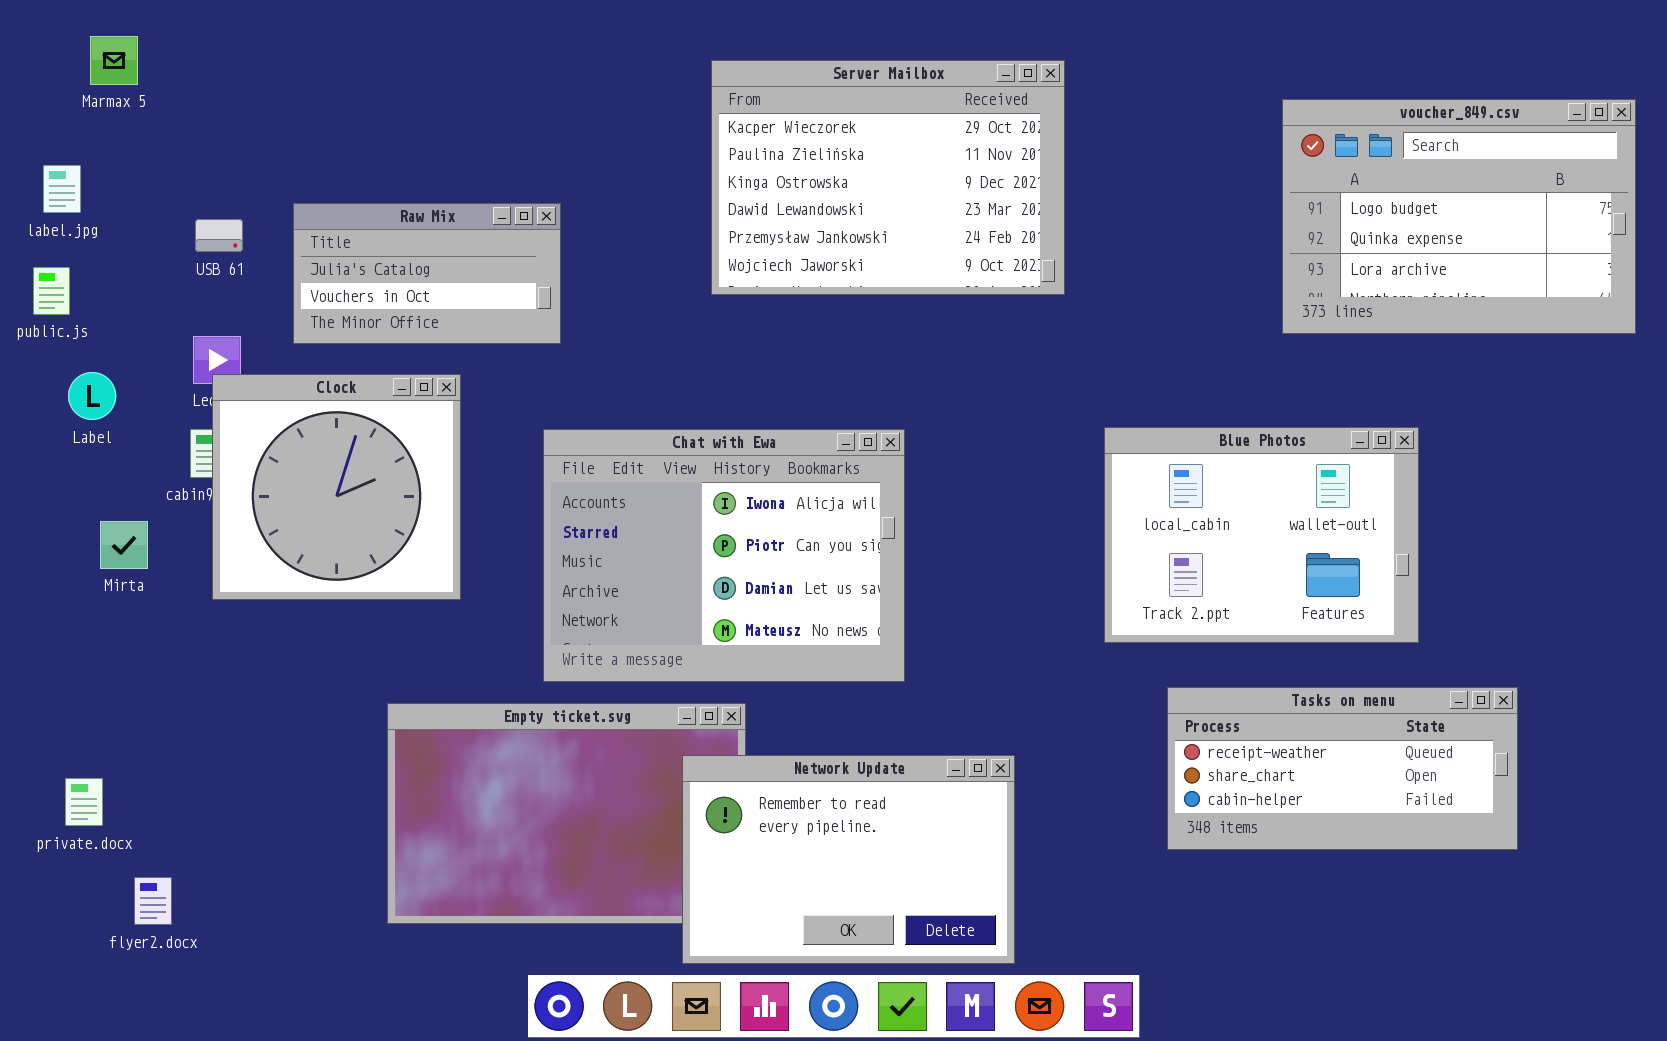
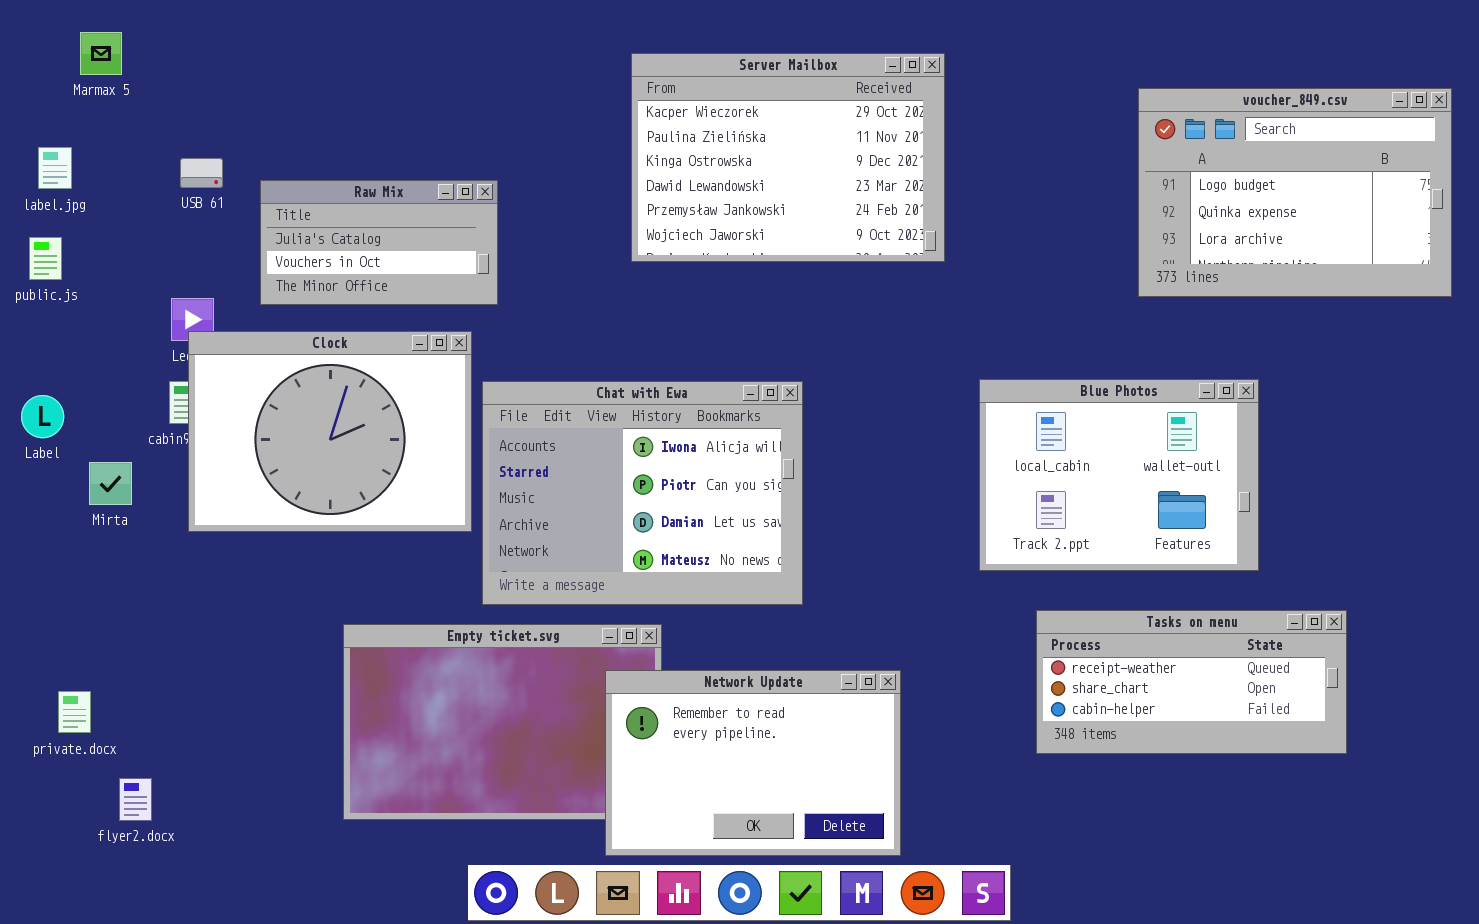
USB 61: [195,219,243,252] -> [180,158,223,188], moved
Label: [68,372,116,420] -> [21,395,64,438], moved
Clock: [212,374,461,600] -> [188,331,472,532], resized

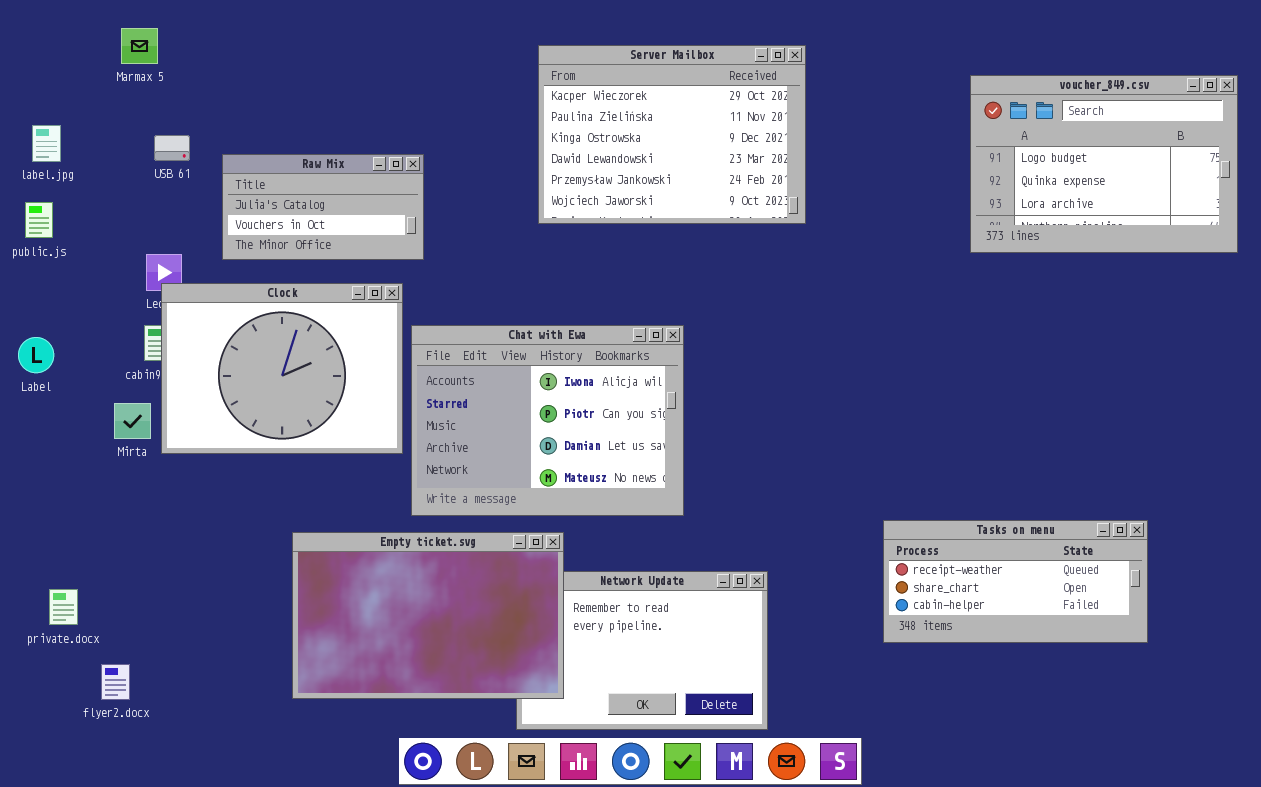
Marmax 5: [80,32,122,75] -> [121,28,158,64], moved
Blue Photos: [979,379,1259,571] -> none, closed
Mirta: [89,462,132,505] -> [114,403,151,439], moved
Empty ticket.svg: [343,624,662,820] -> [292,532,564,699], raised

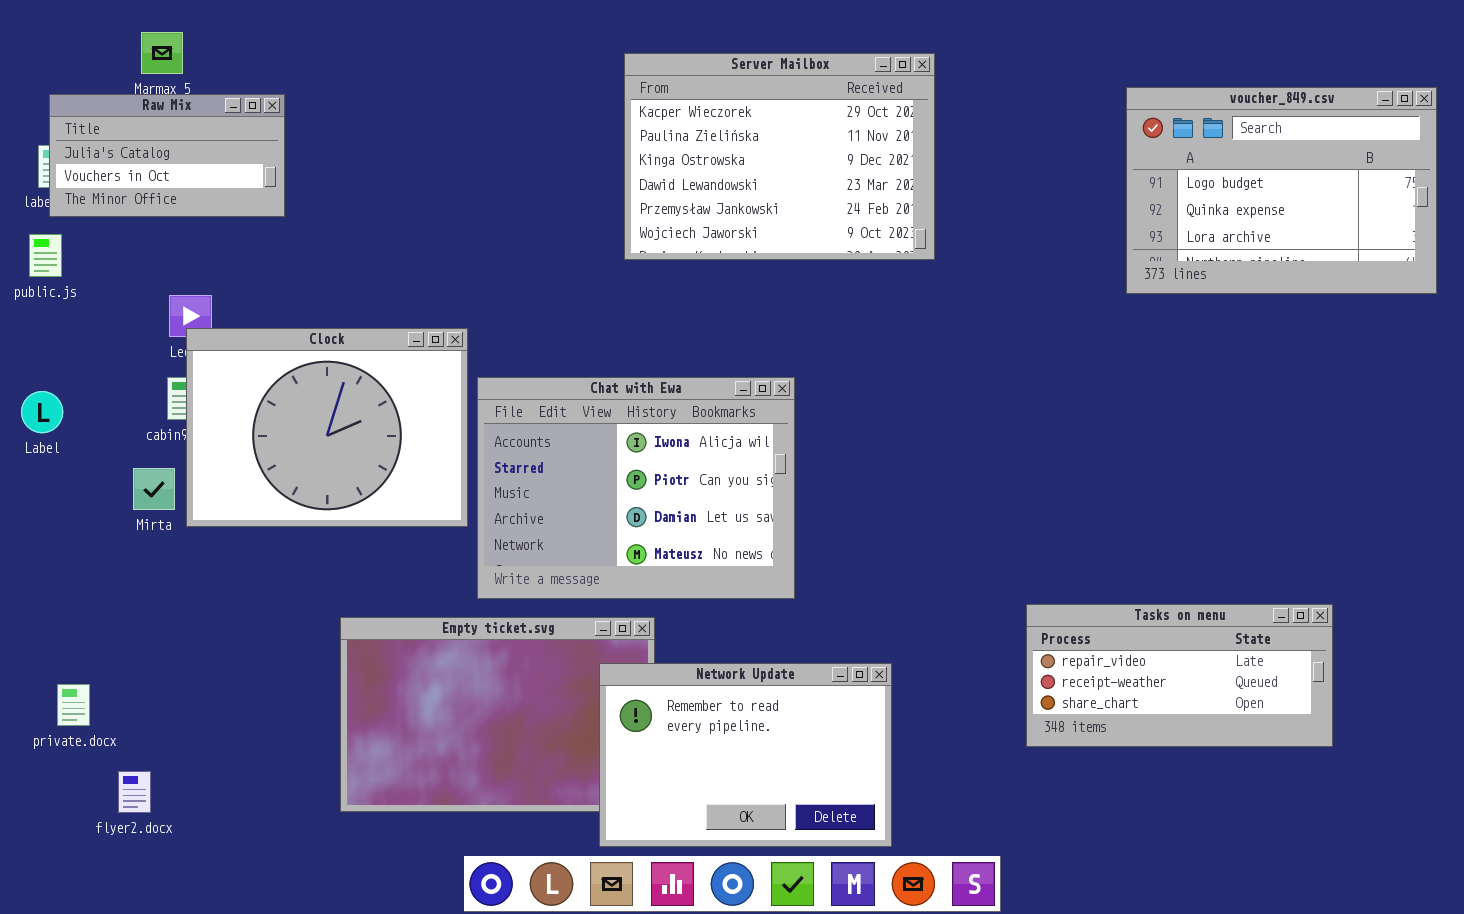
Raw Mix: [222,154,424,260] -> [49,94,285,217], moved
Tasks on menu: [883,520,1148,643] -> [1026,604,1333,747], scrolled up 1 row
Network Update: [516,571,768,730] -> [599,663,892,847], raised

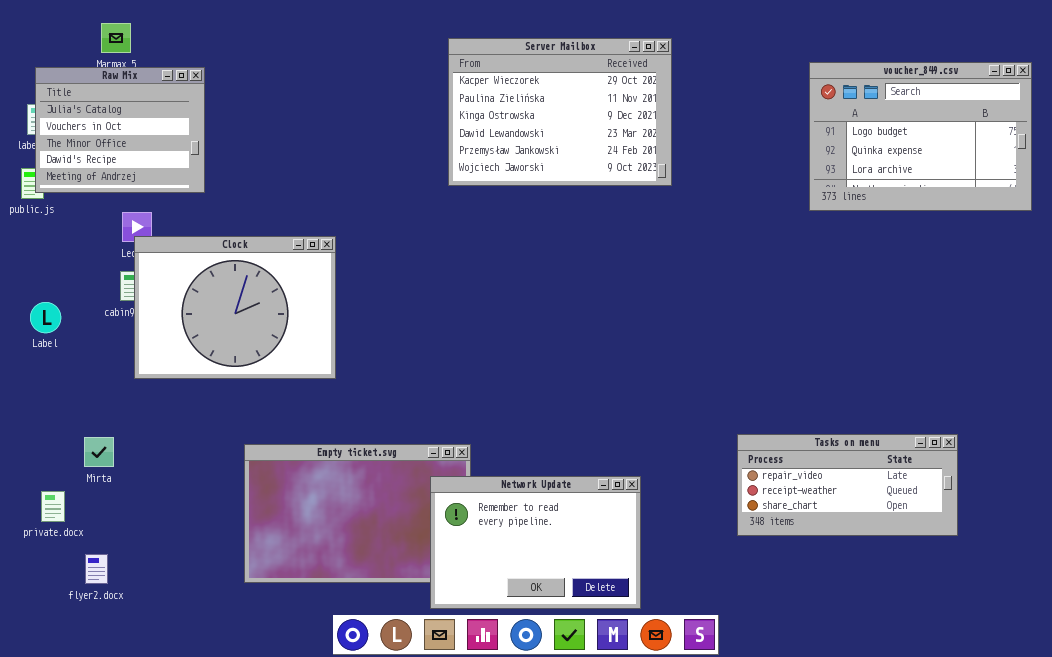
Raw Mix: [49,94,285,217] -> [35,67,205,193], resized
Chat with Ewa: [477,377,795,599] -> none, closed
Label: [21,391,63,433] -> [30,302,61,333], moved
Mirta: [133,468,175,510] -> [84,437,114,467], moved

